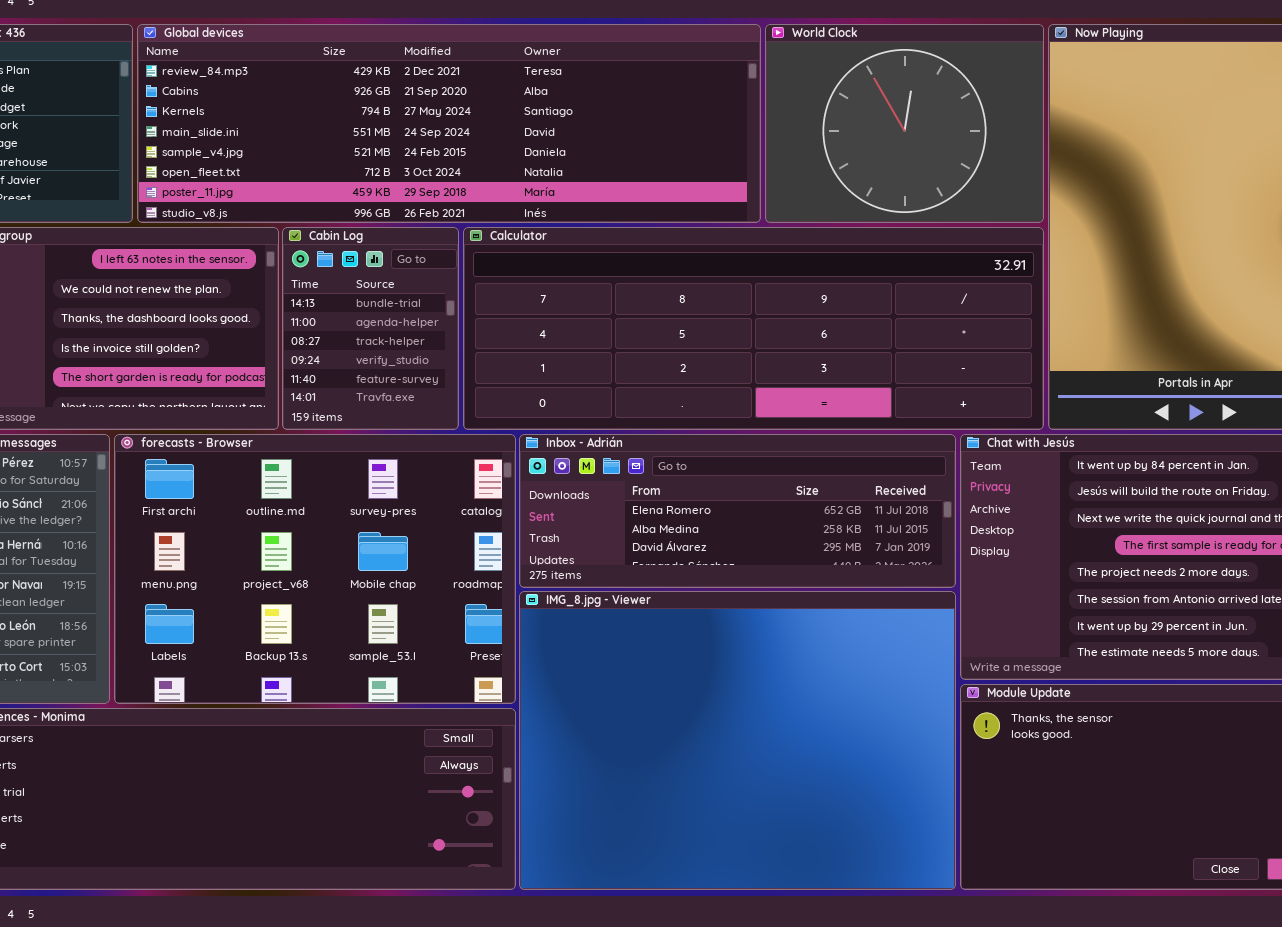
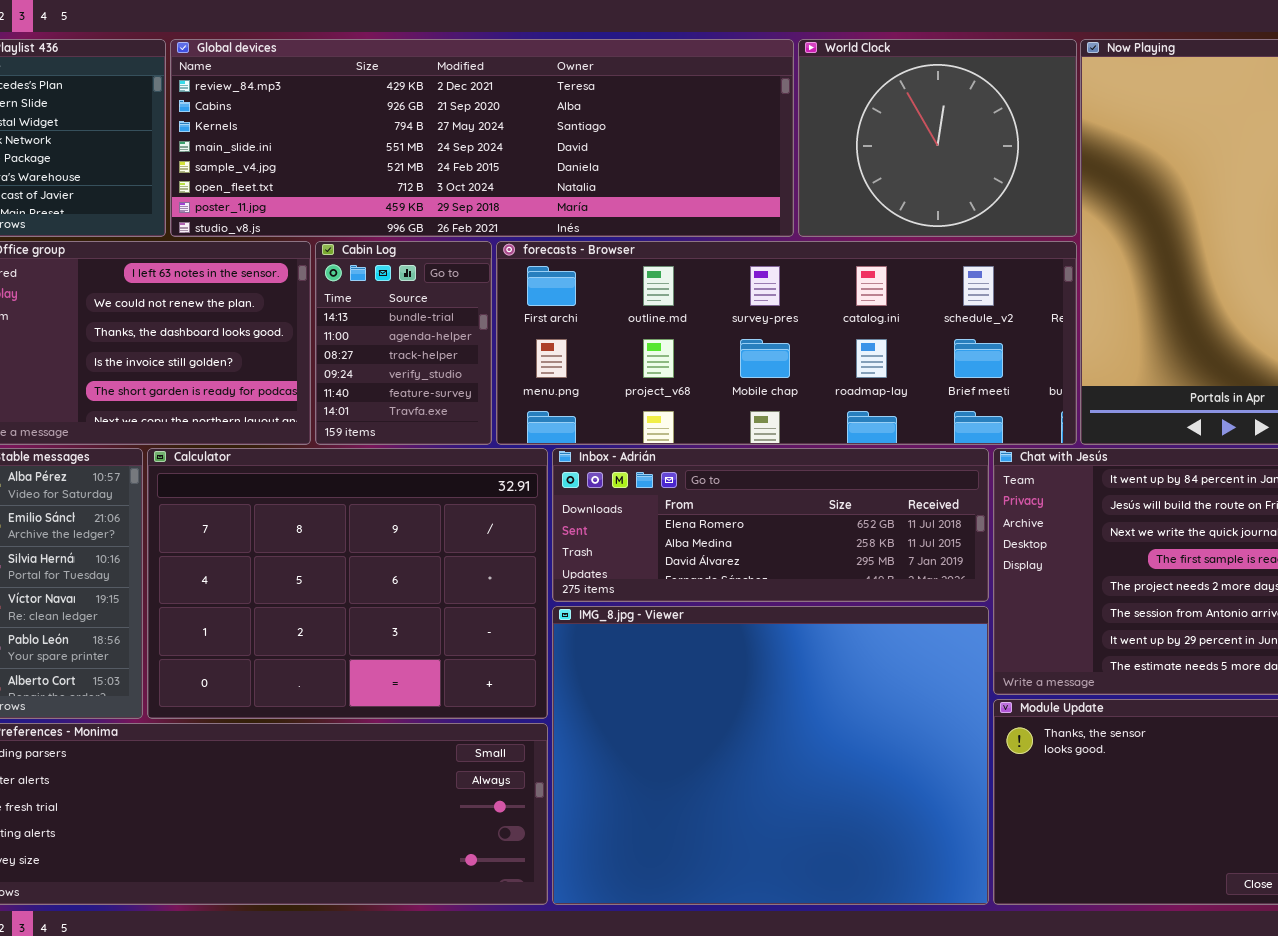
Calculator: [463,227,1044,430] -> [147,448,548,719], moved, resized
forecasts - Browser: [114,434,516,704] -> [496,241,1077,445], moved, resized

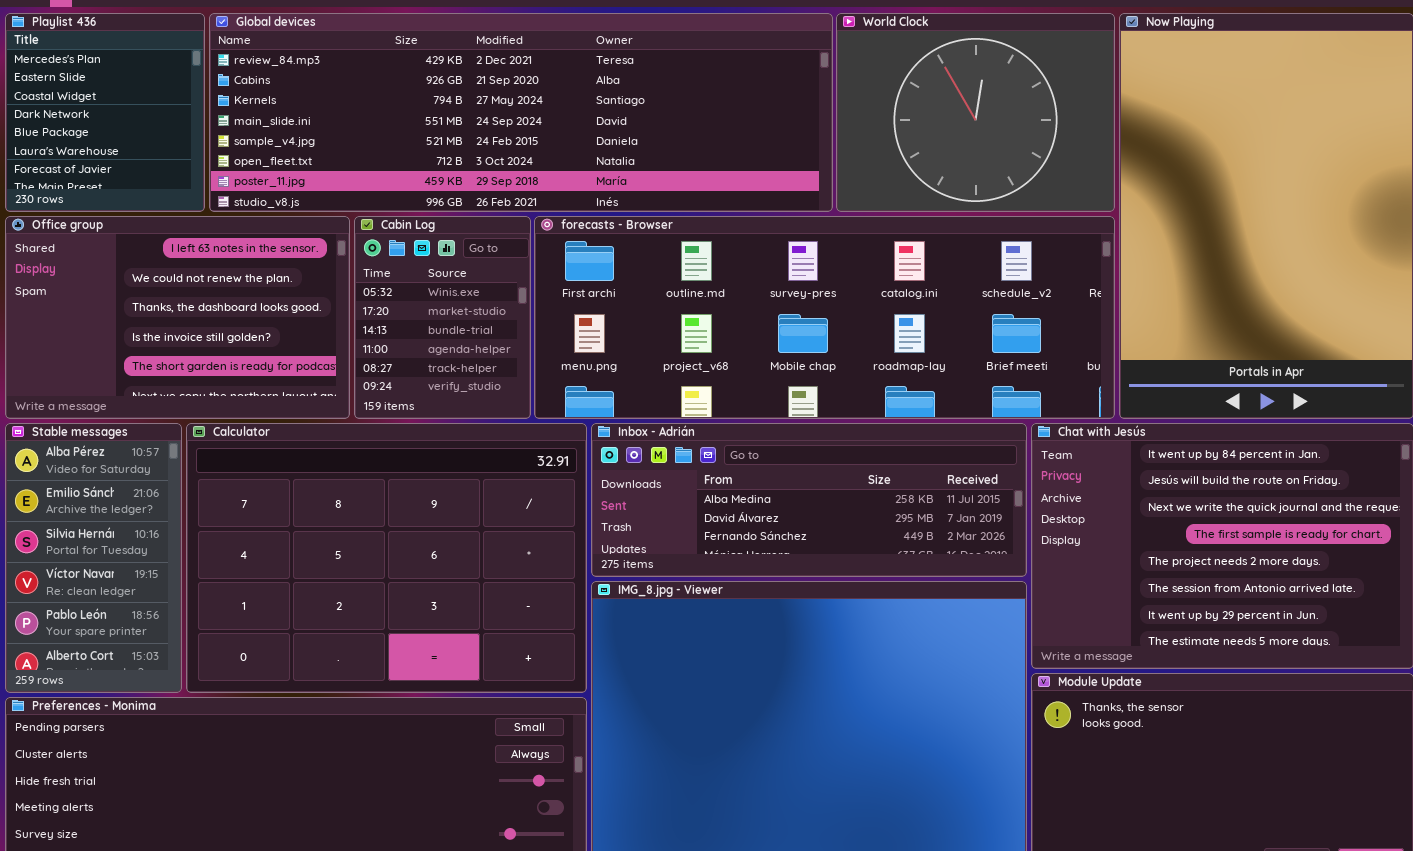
Cabin Log: [315,241,492,445] -> [354,216,531,419], scrolled up 2 rows
Inbox - Adrián: [552,448,989,602] -> [591,423,1027,577], scrolled down 1 row

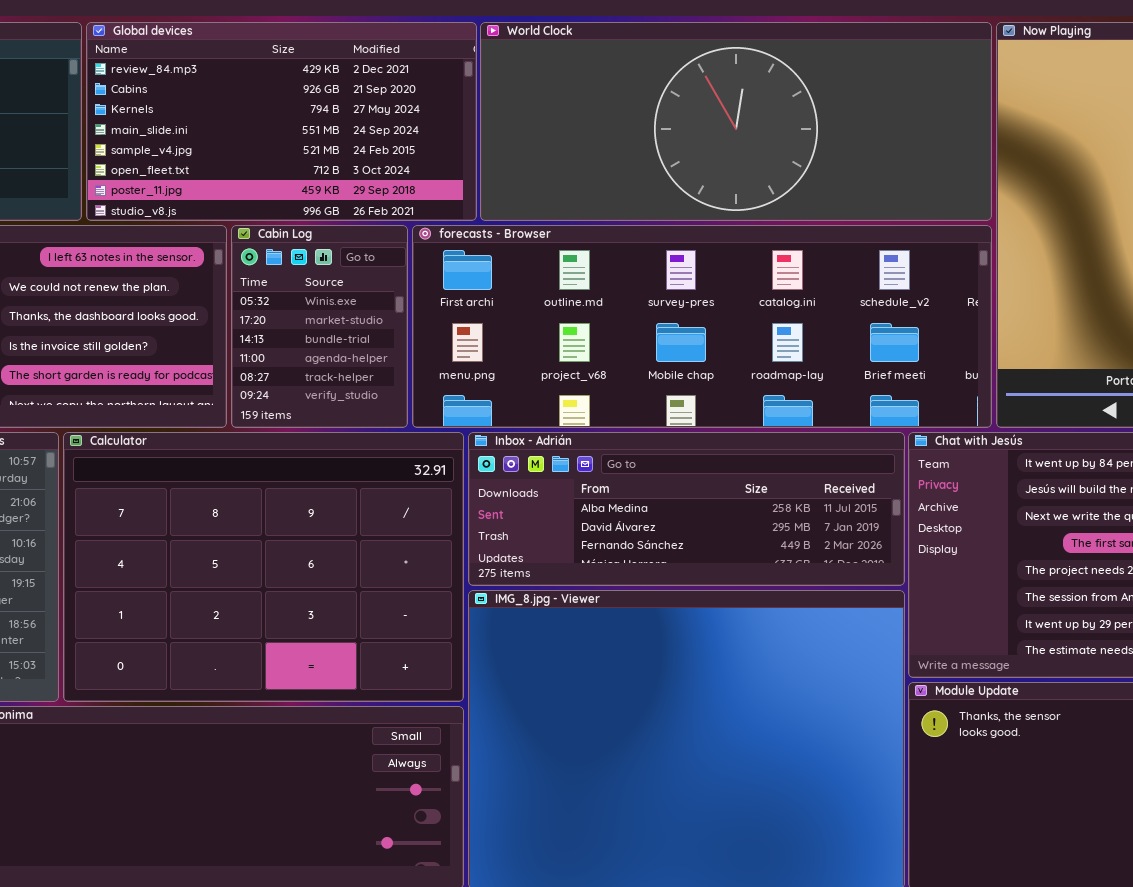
Global devices: [209,13,833,212] -> [86,22,477,221], resized
World Clock: [836,13,1115,212] -> [480,22,992,221], resized

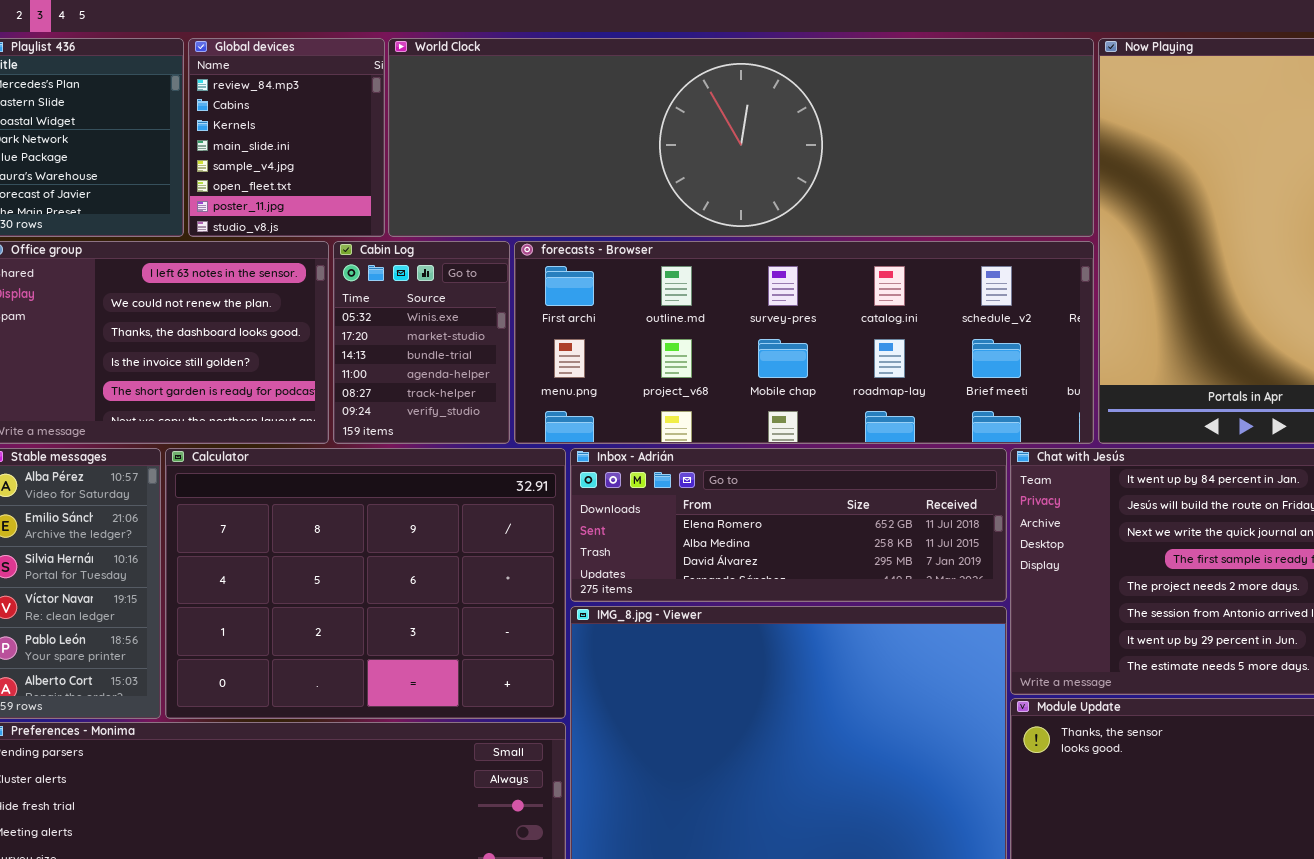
Global devices: [86,22,477,221] -> [188,38,385,237], resized
World Clock: [480,22,992,221] -> [388,38,1094,237], resized
Inbox - Adrián: [468,432,905,586] -> [570,448,1007,602], scrolled up 1 row

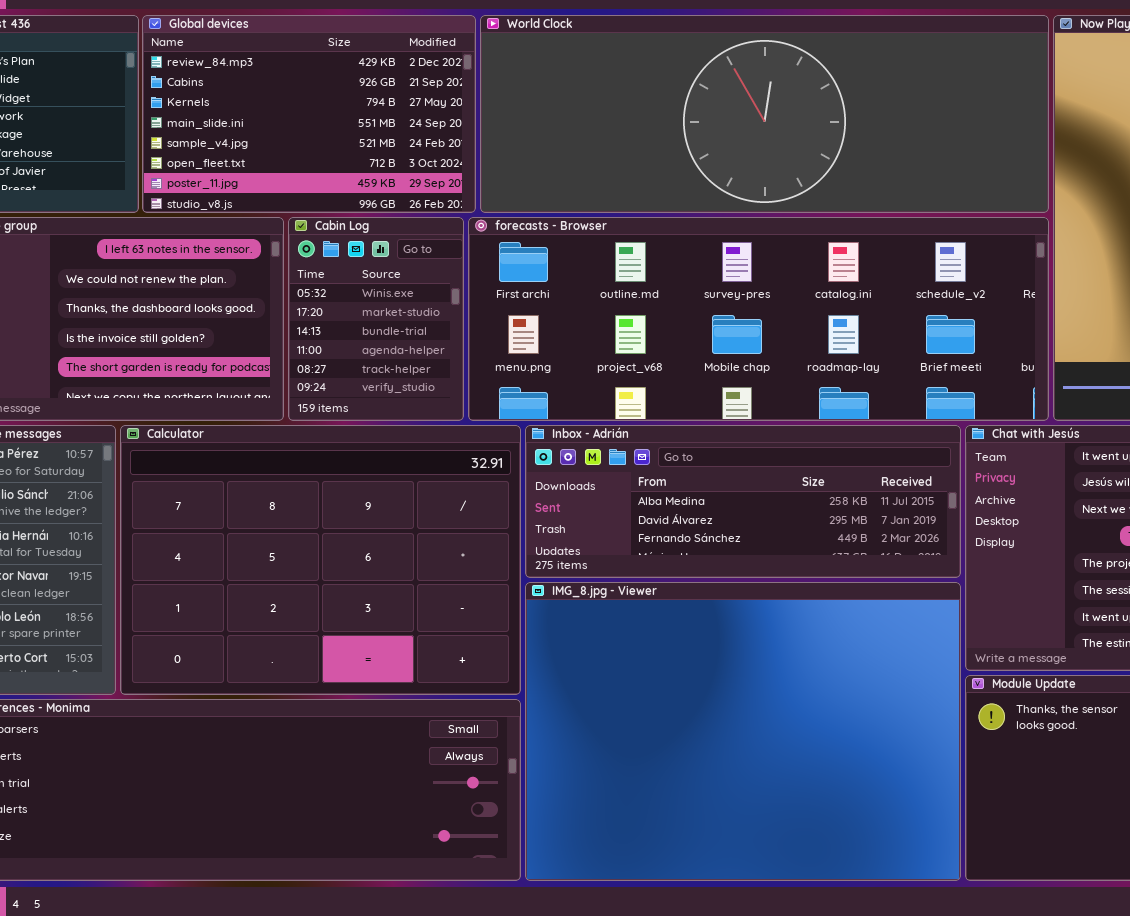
Global devices: [188,38,385,237] -> [142,15,476,213], resized
World Clock: [388,38,1094,237] -> [480,15,1049,213], resized
Inbox - Adrián: [570,448,1007,602] -> [525,425,961,578], scrolled down 1 row

